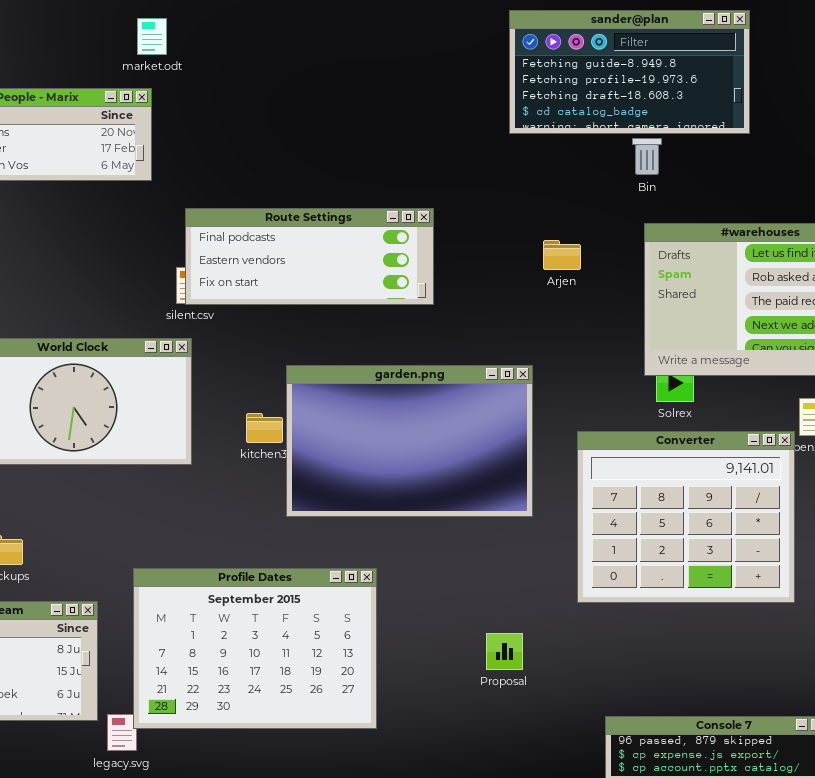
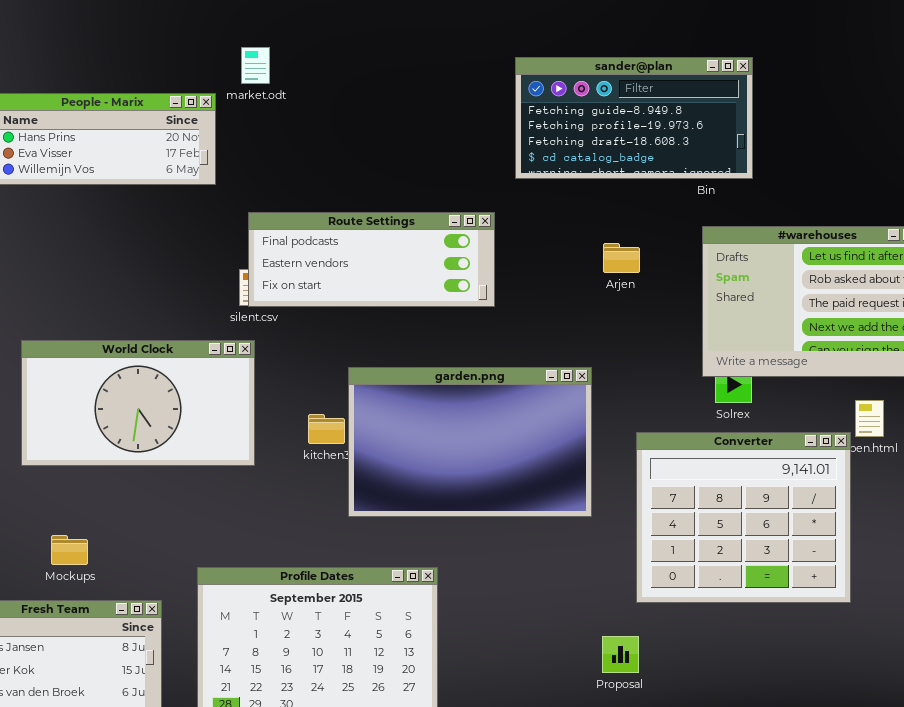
sander@plan: [509,10,750,134] -> [515,57,753,179], moved
market.odt: [137,18,167,55] -> [241,47,270,84], moved
Proposal: [486,633,523,670] -> [602,636,639,673], moved

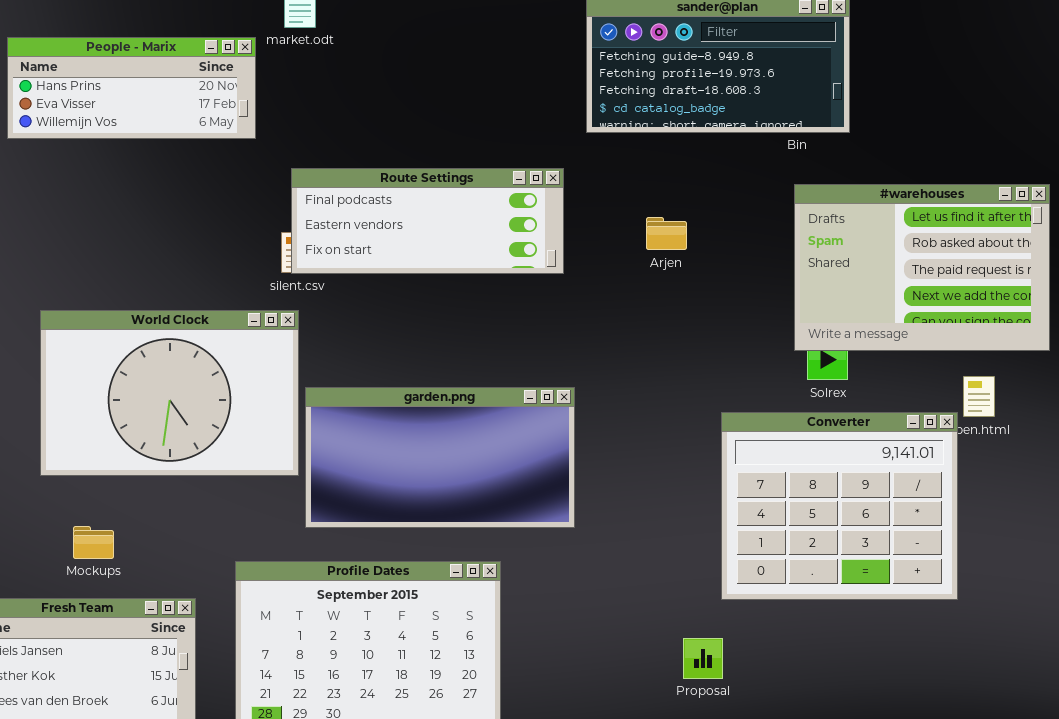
Arjen: [603,243,640,273] -> [646,217,687,250], moved
World Clock: [21,340,255,466] -> [40,310,299,476], resized
garden.png: [348,367,592,517] -> [305,387,575,528], moved, resized

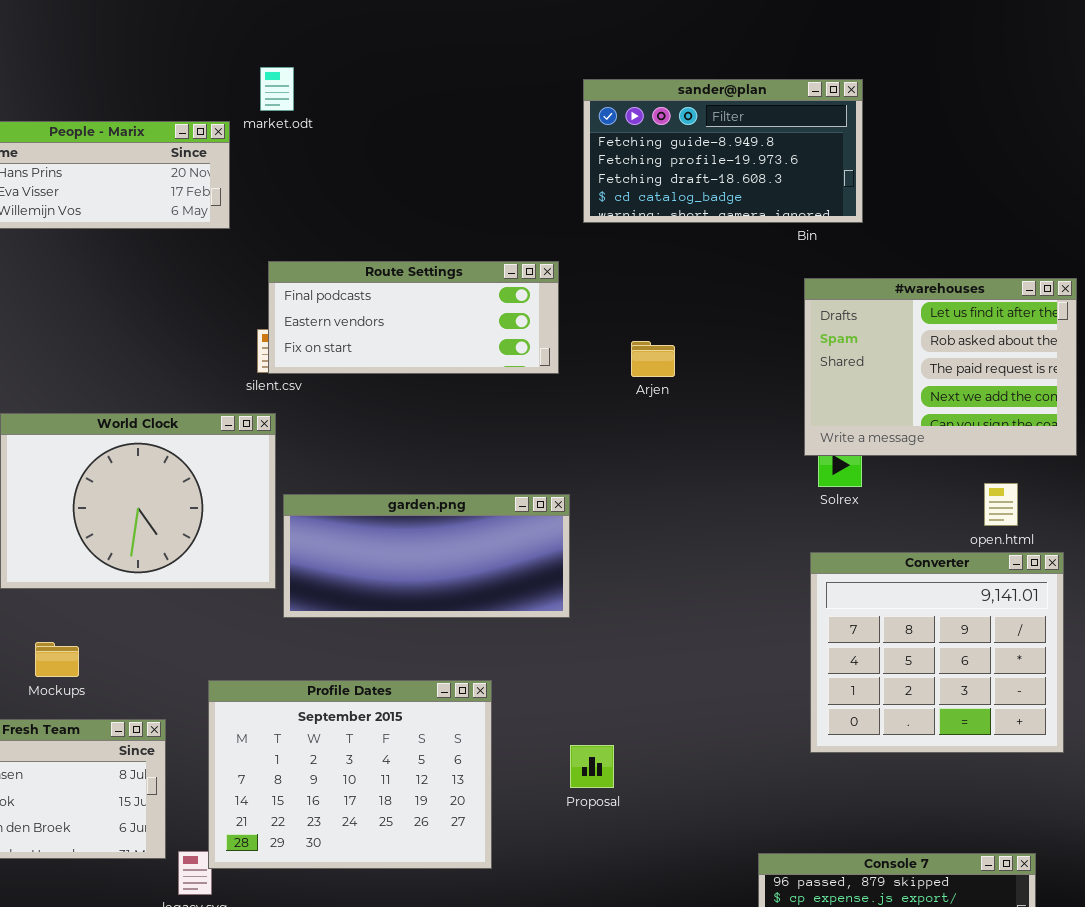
Arjen: [646,217,687,250] -> [631,341,675,377], moved
garden.png: [305,387,575,528] -> [283,494,570,618], resized
Converter: [721,412,958,600] -> [810,552,1064,753], moved
Proposal: [683,638,723,679] -> [570,745,614,788], moved

